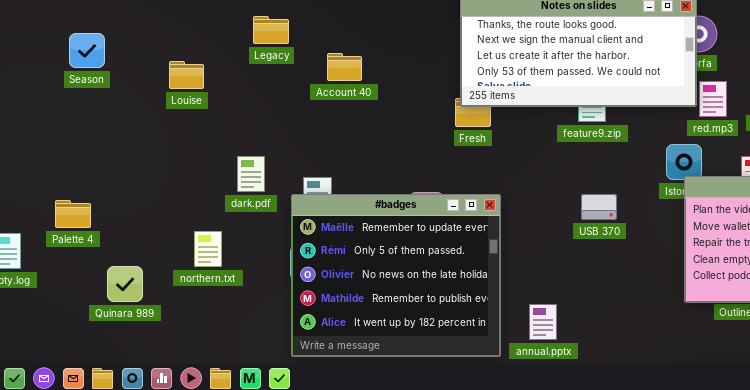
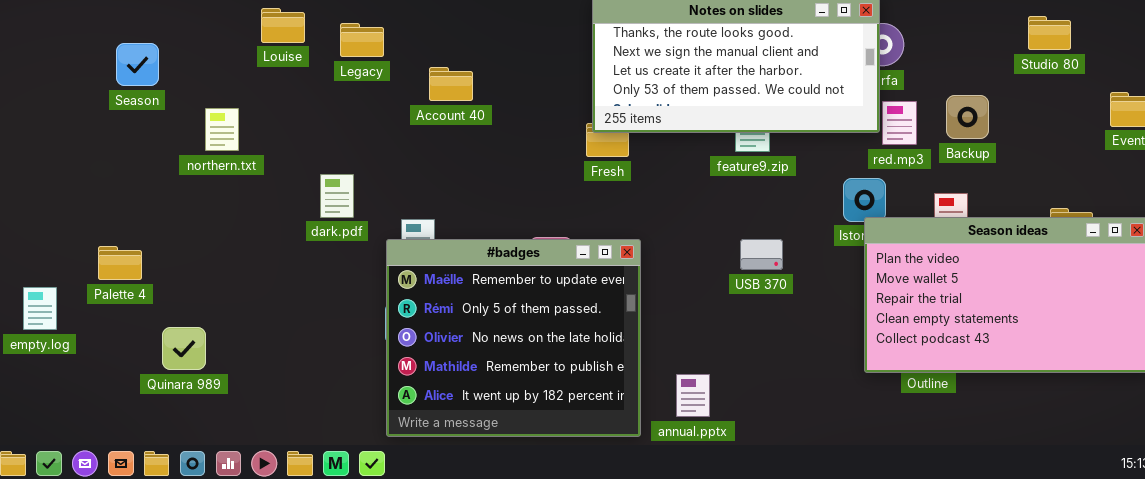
Louise: [169,61,204,89] -> [261,8,305,43], moved
dark.pdf: [237,156,265,192] -> [320,174,354,218], moved
northern.txt: [194,231,222,267] -> [205,108,239,151], moved

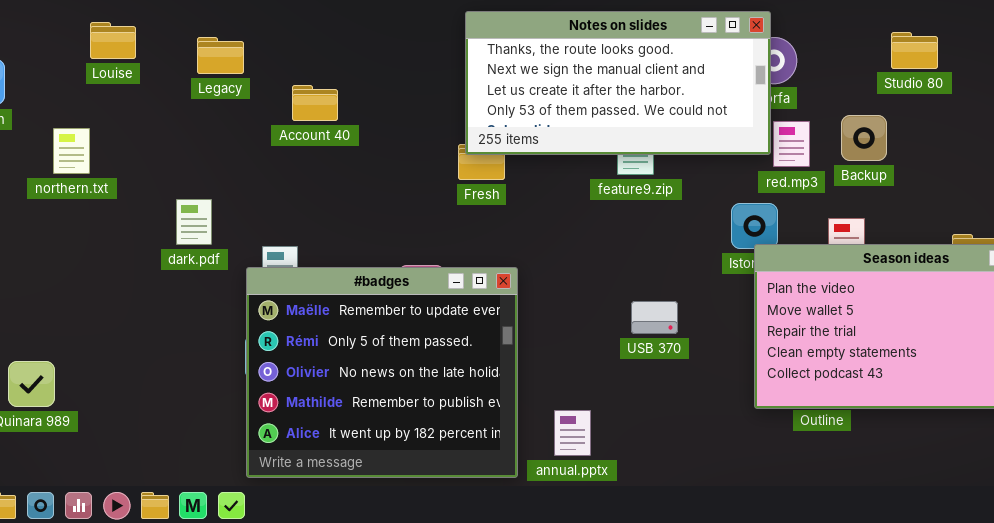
Louise: [261,8,305,43] -> [90,22,136,59], moved
Studio 80: [1028,16,1071,50] -> [891,32,938,69], moved
USB 370: [740,239,783,270] -> [631,301,678,334], moved

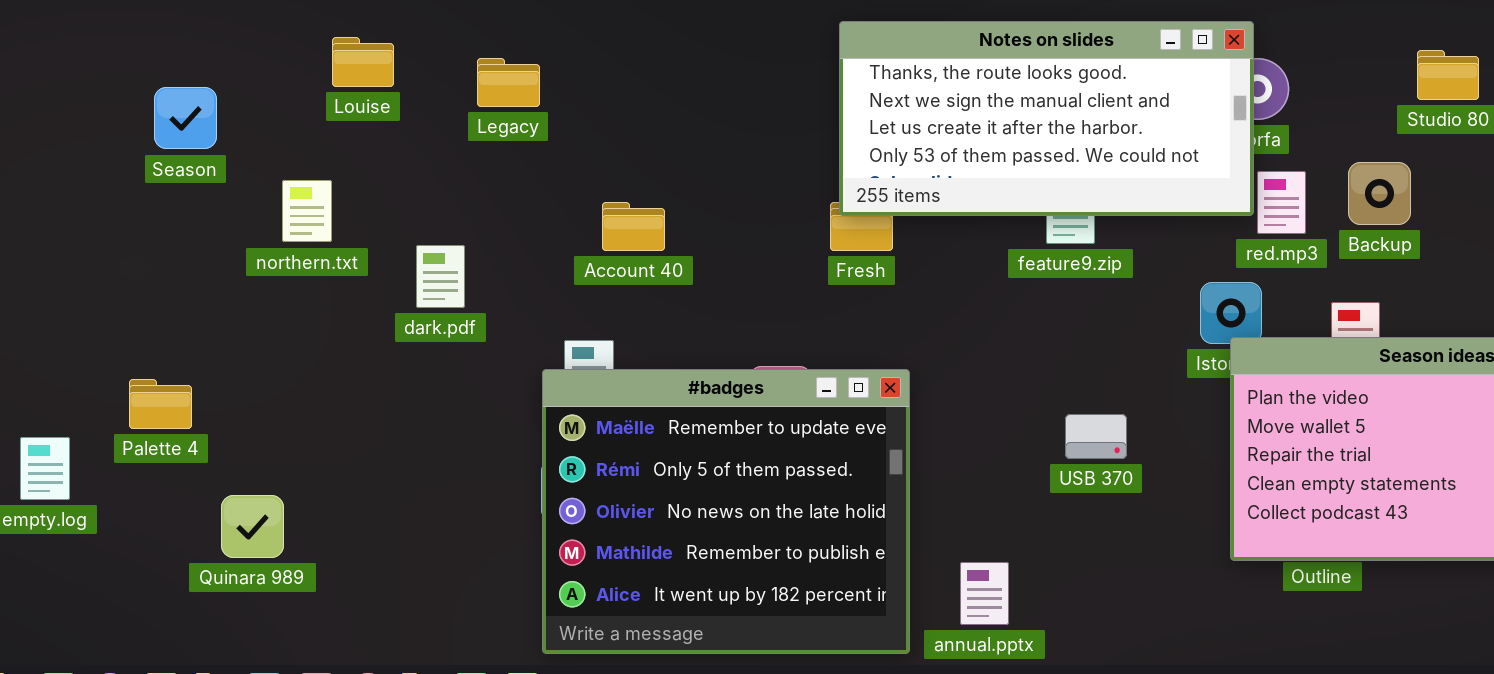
Account 40: [292,85,338,121] -> [602,202,665,251], moved
dark.pdf: [176,199,212,245] -> [416,245,465,308], moved

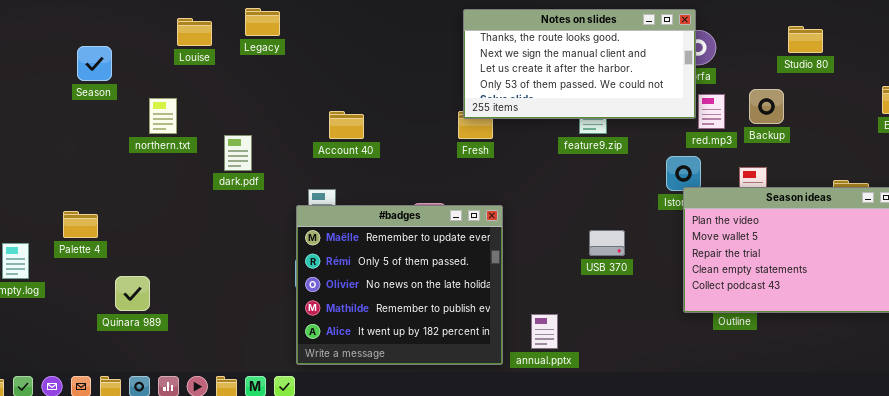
Legacy: [477,58,540,107] -> [245,8,280,36], moved

